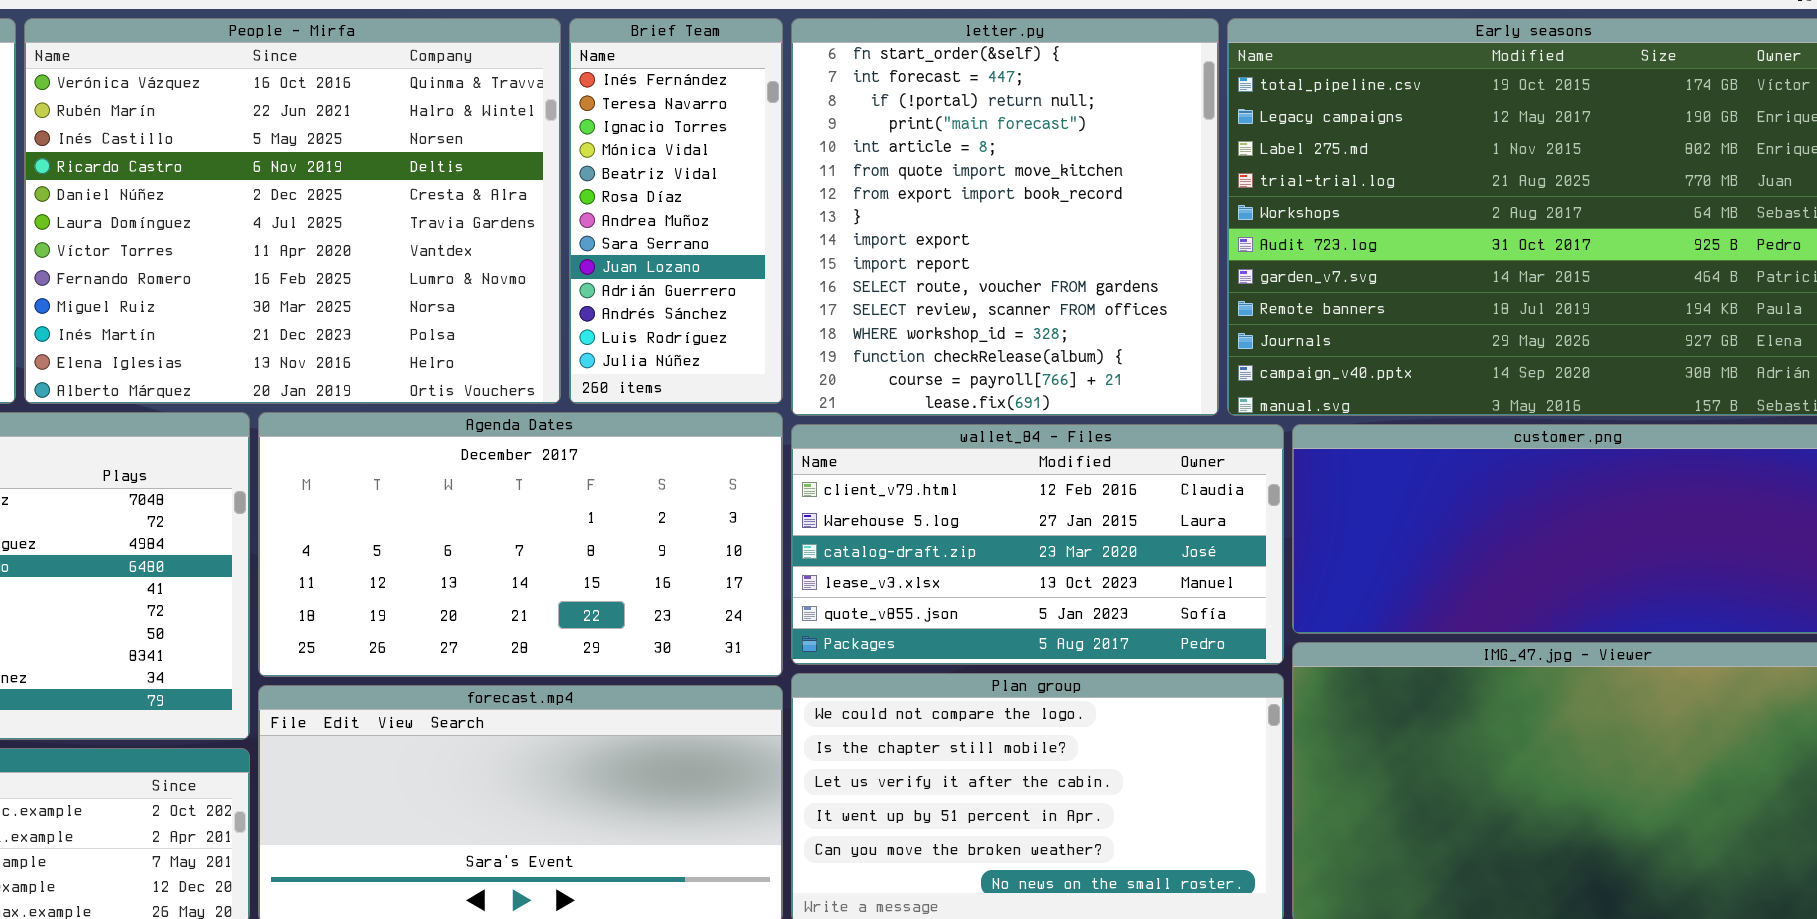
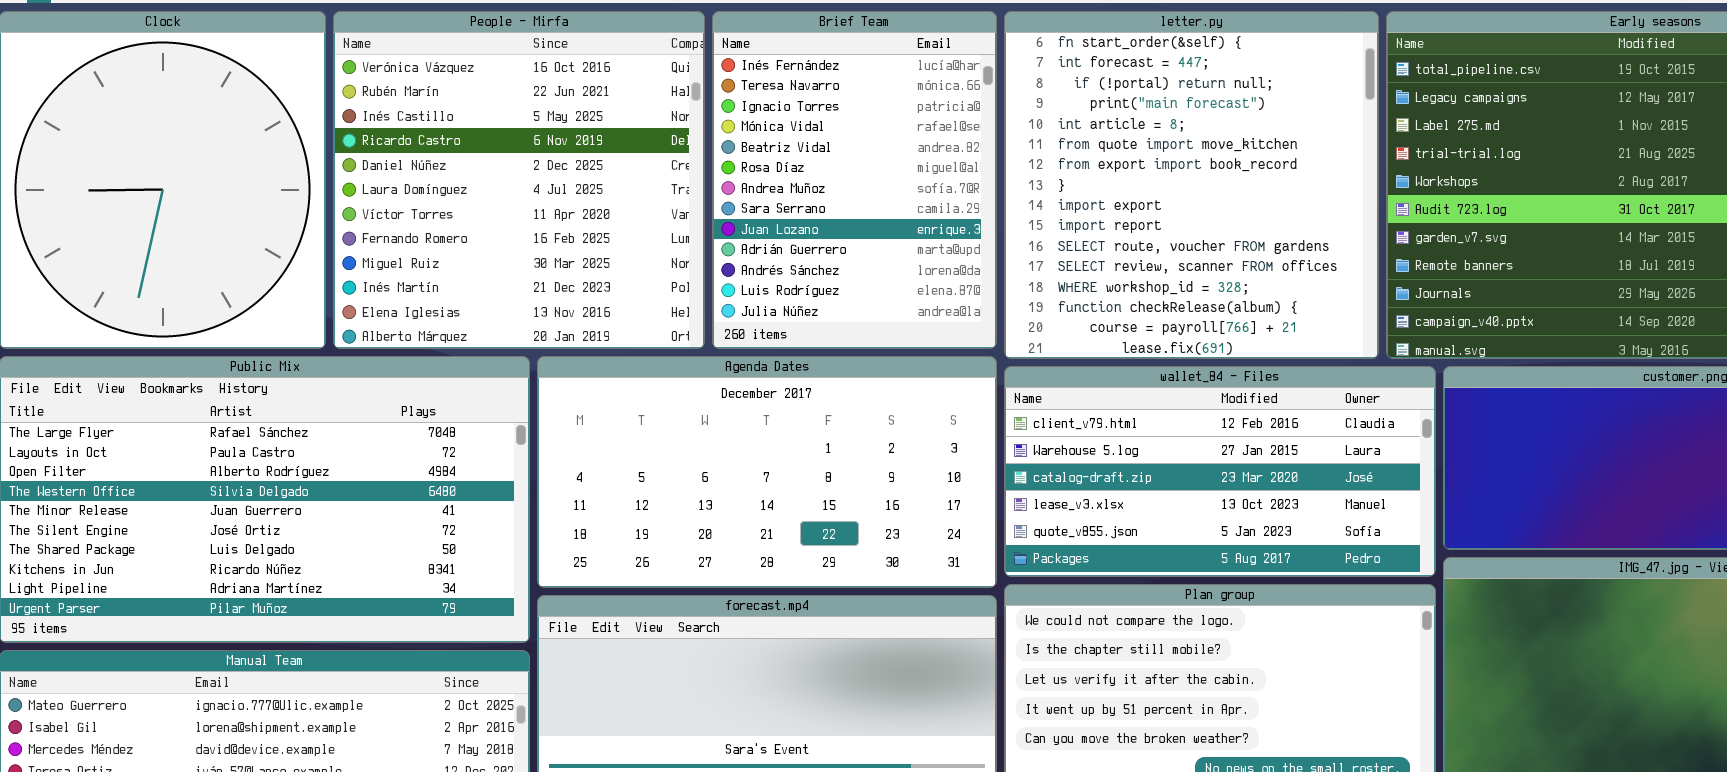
People - Mirfa: [24,18,561,404] -> [333,11,705,349], resized
Brief Team: [569,18,783,404] -> [712,11,997,349], resized

